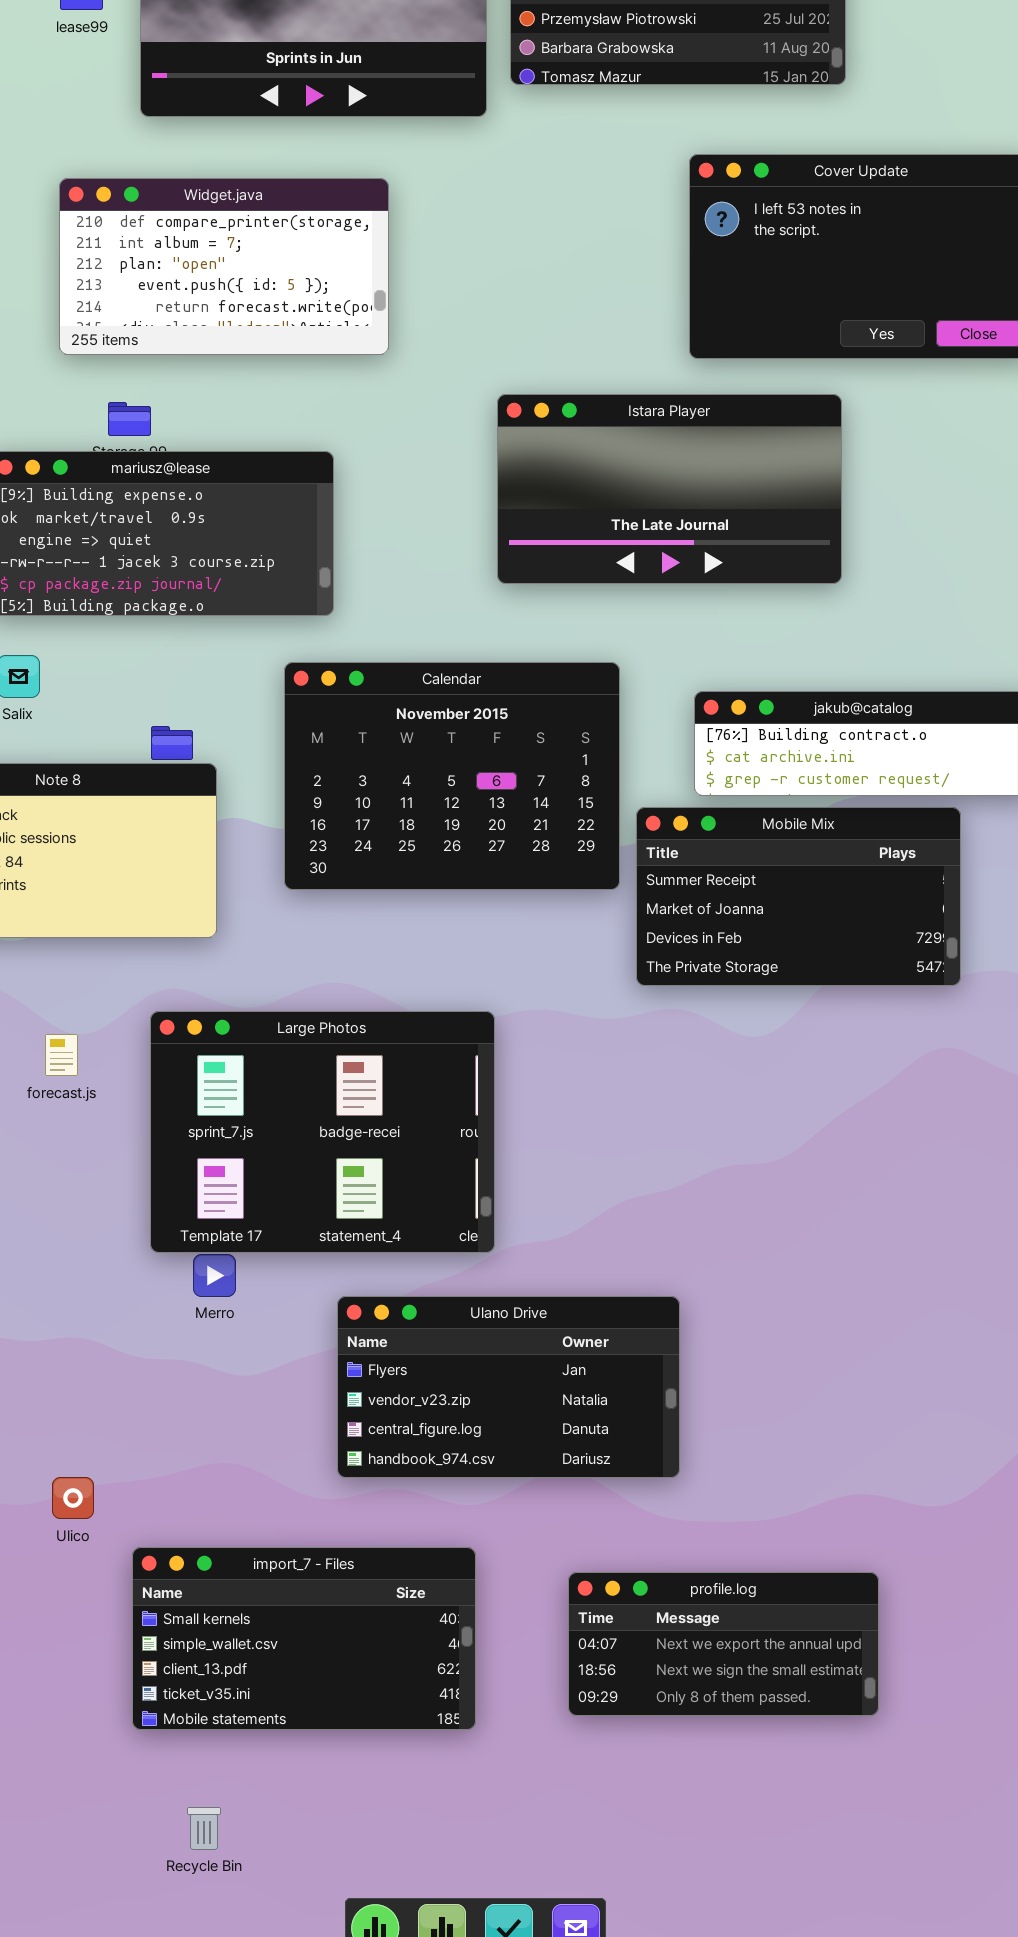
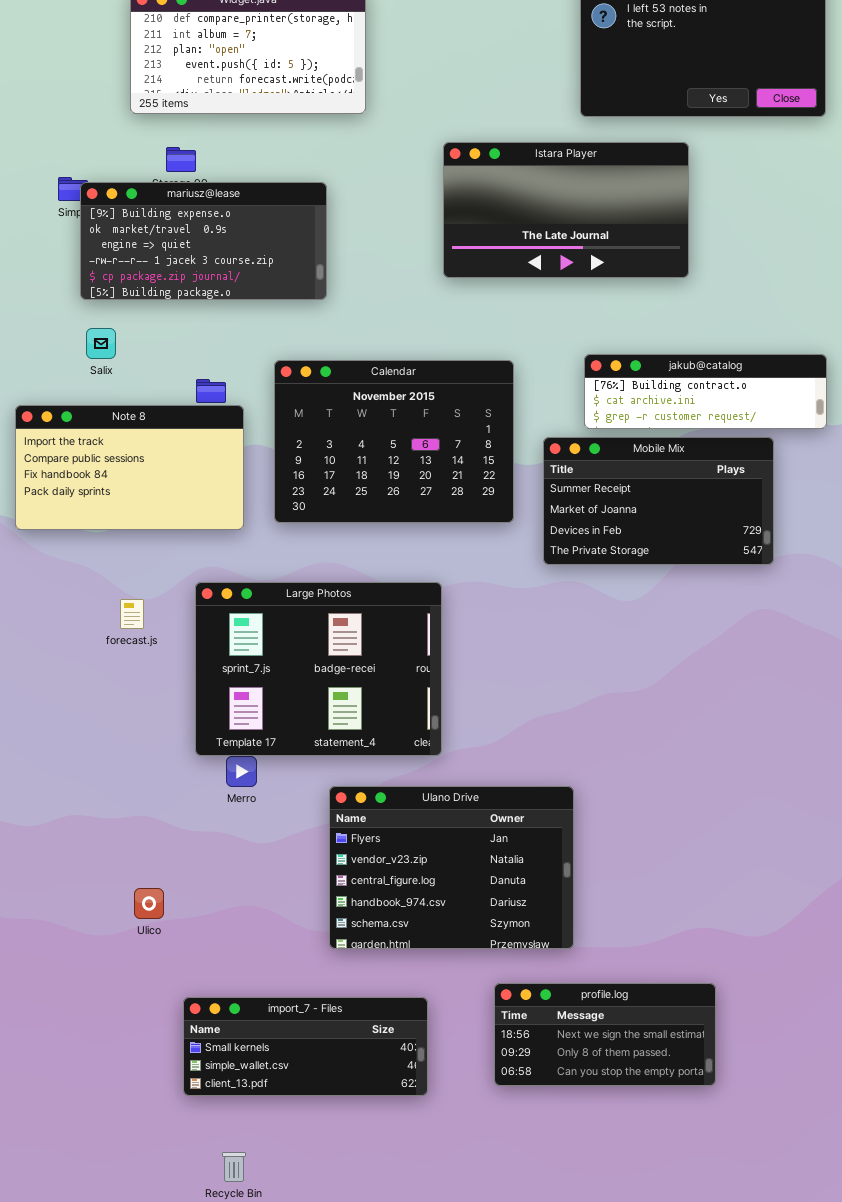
Calendar: [284,662,620,890] -> [274,360,514,523], moved
Ulano Drive: [337,1296,680,1478] -> [329,786,574,949], resized
Ulico: [52,1477,94,1519] -> [134,888,164,919], moved
import_7 - Files: [132,1547,476,1730] -> [183,997,428,1096], resized
profile.log: [568,1572,879,1716] -> [494,983,716,1086], scrolled down 1 row

